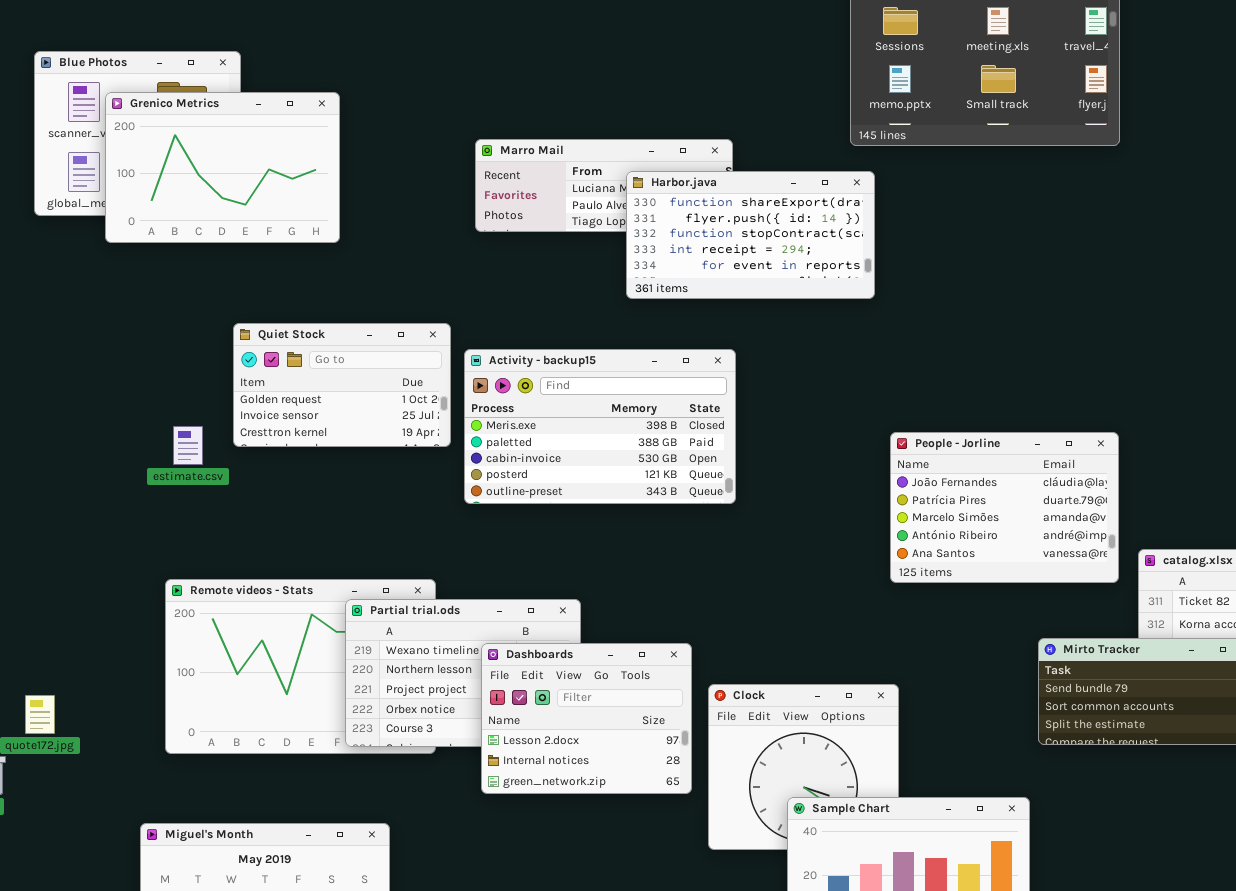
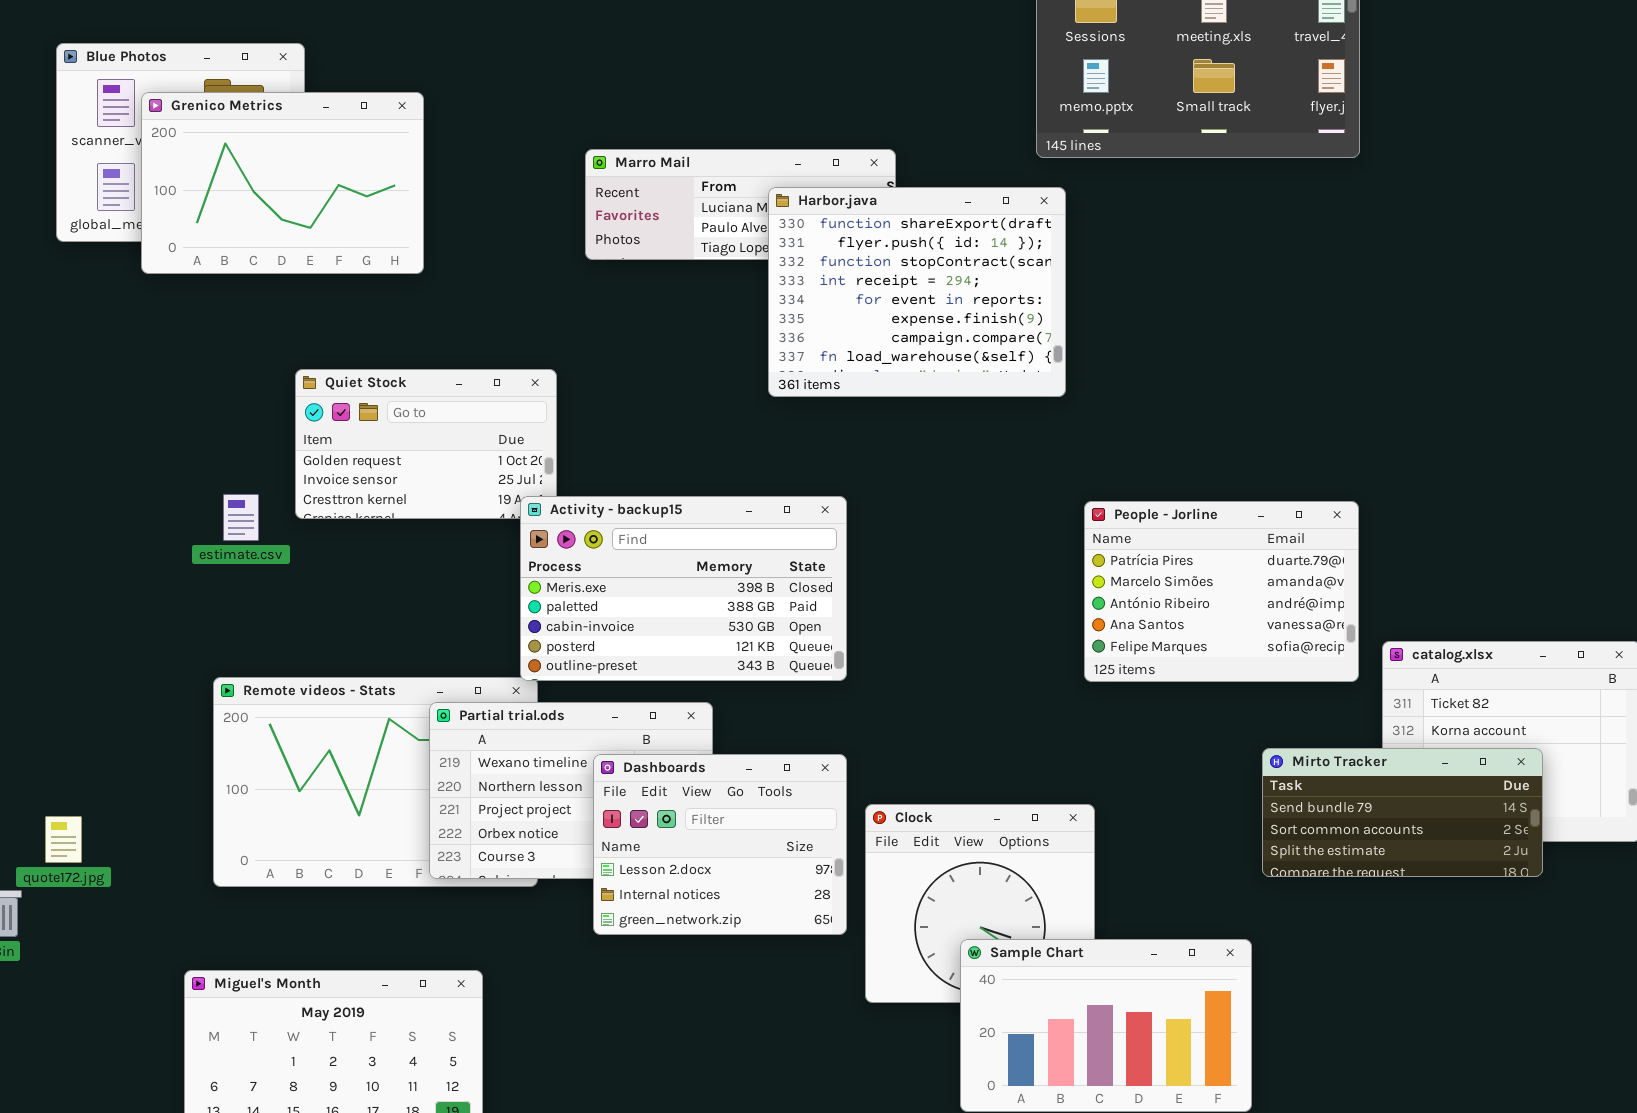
Harbor.java: [626,171,875,299] -> [768,187,1066,397], resized
Activity - backup15: [464,349,736,504] -> [520,496,847,681], moved
People - Jorline: [890,432,1119,583] -> [1084,501,1359,682], scrolled down 1 row

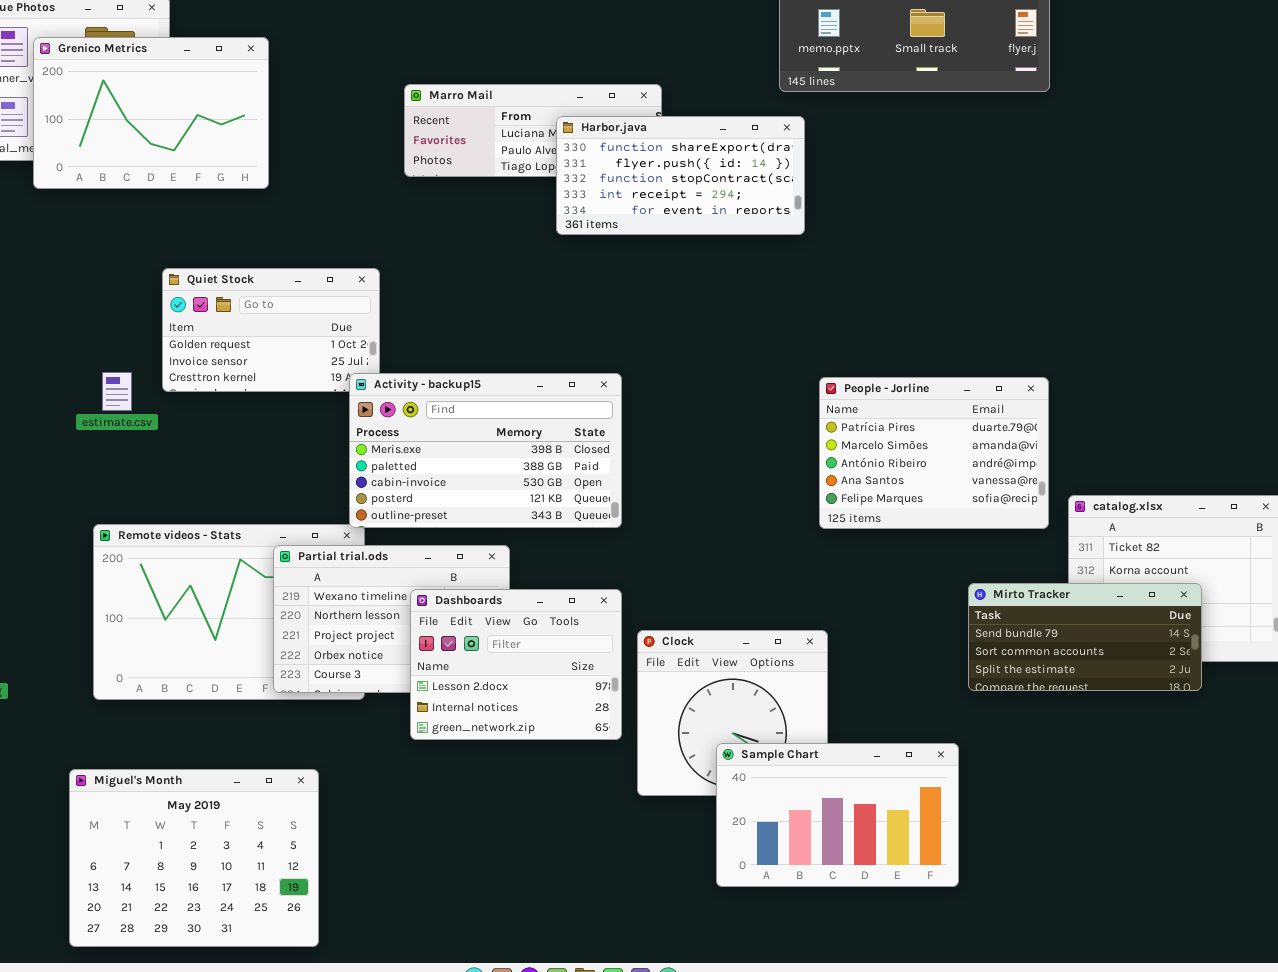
Harbor.java: [768,187,1066,397] -> [556,116,805,235], resized

